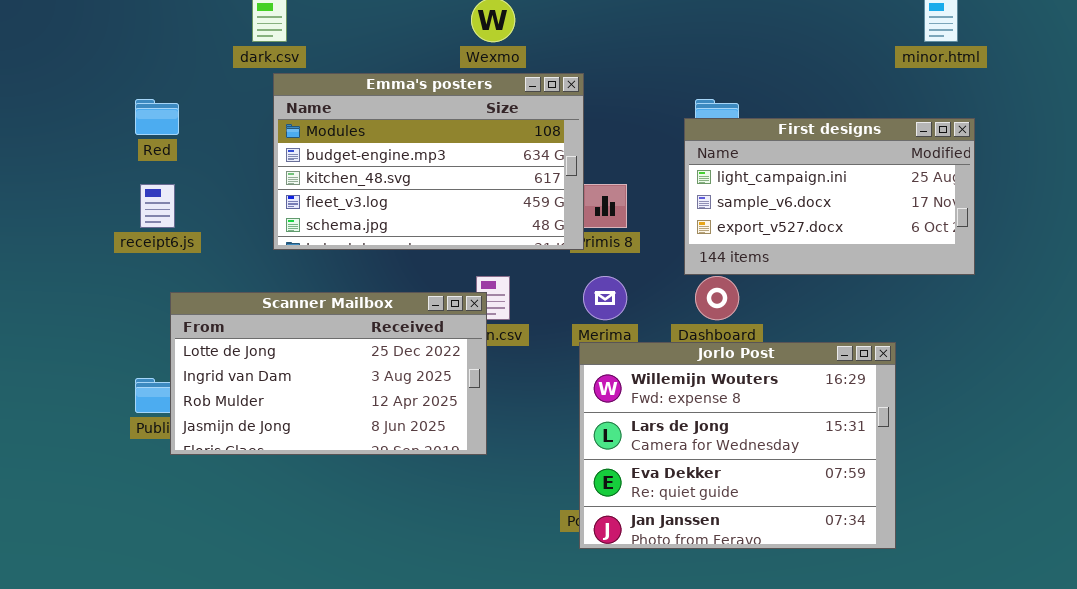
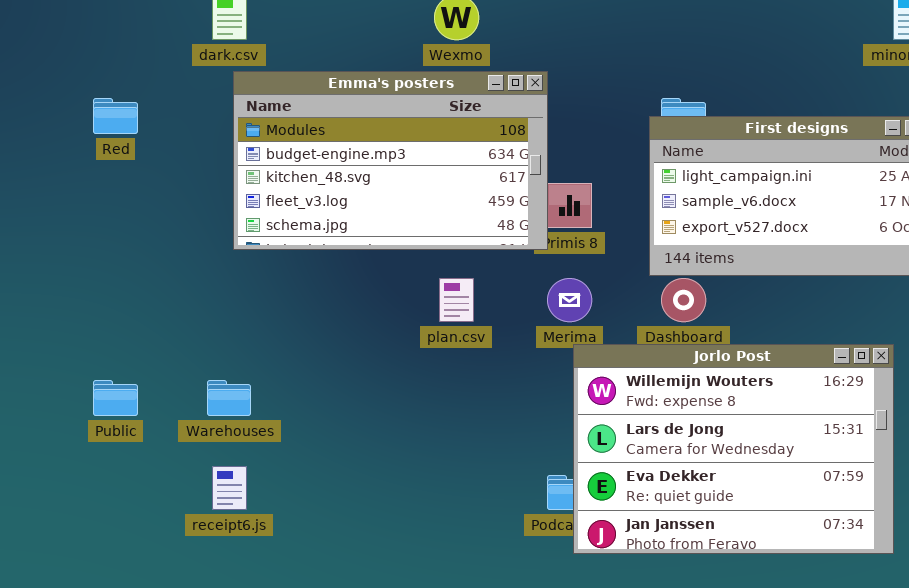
receipt6.js: [140,184,175,228] -> [212,466,247,510], moved
Scanner Mailbox: [170,292,487,455] -> none, closed
Jorlo Post: [579,342,896,549] -> [573,344,894,554], moved

